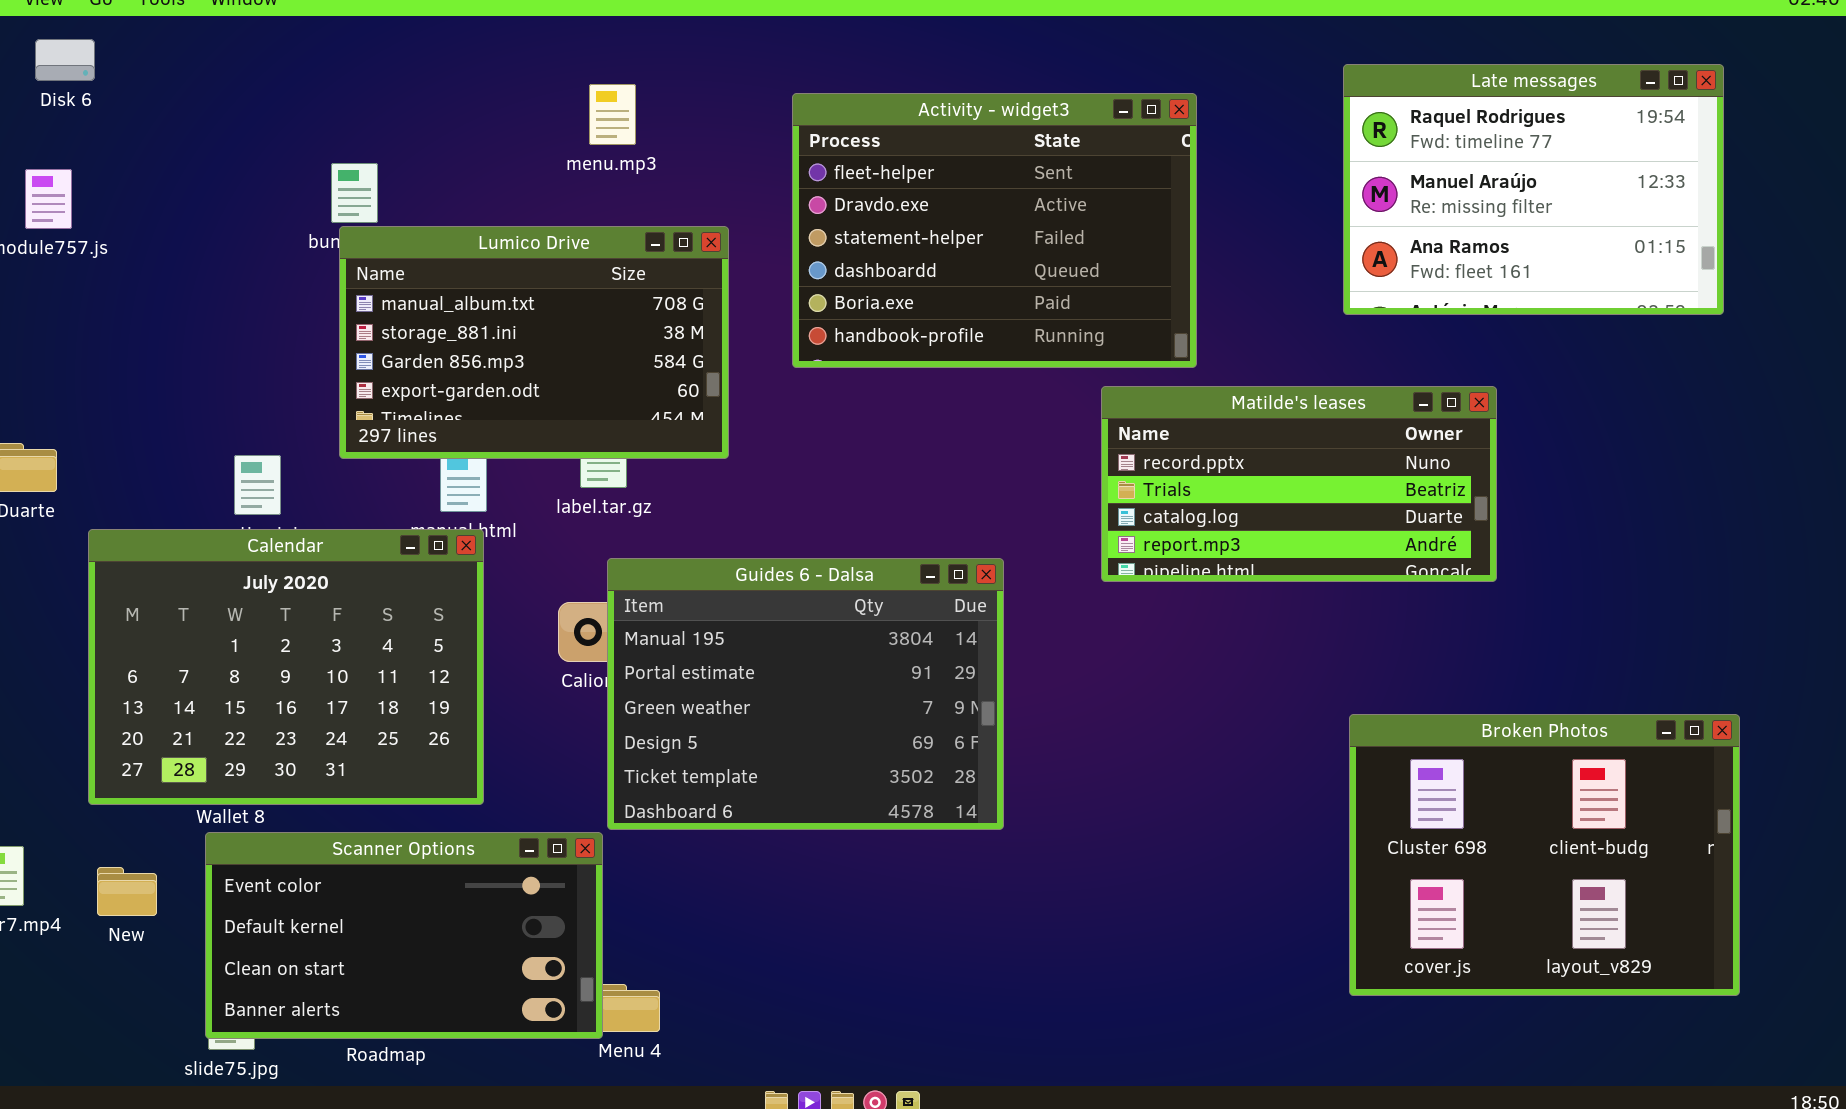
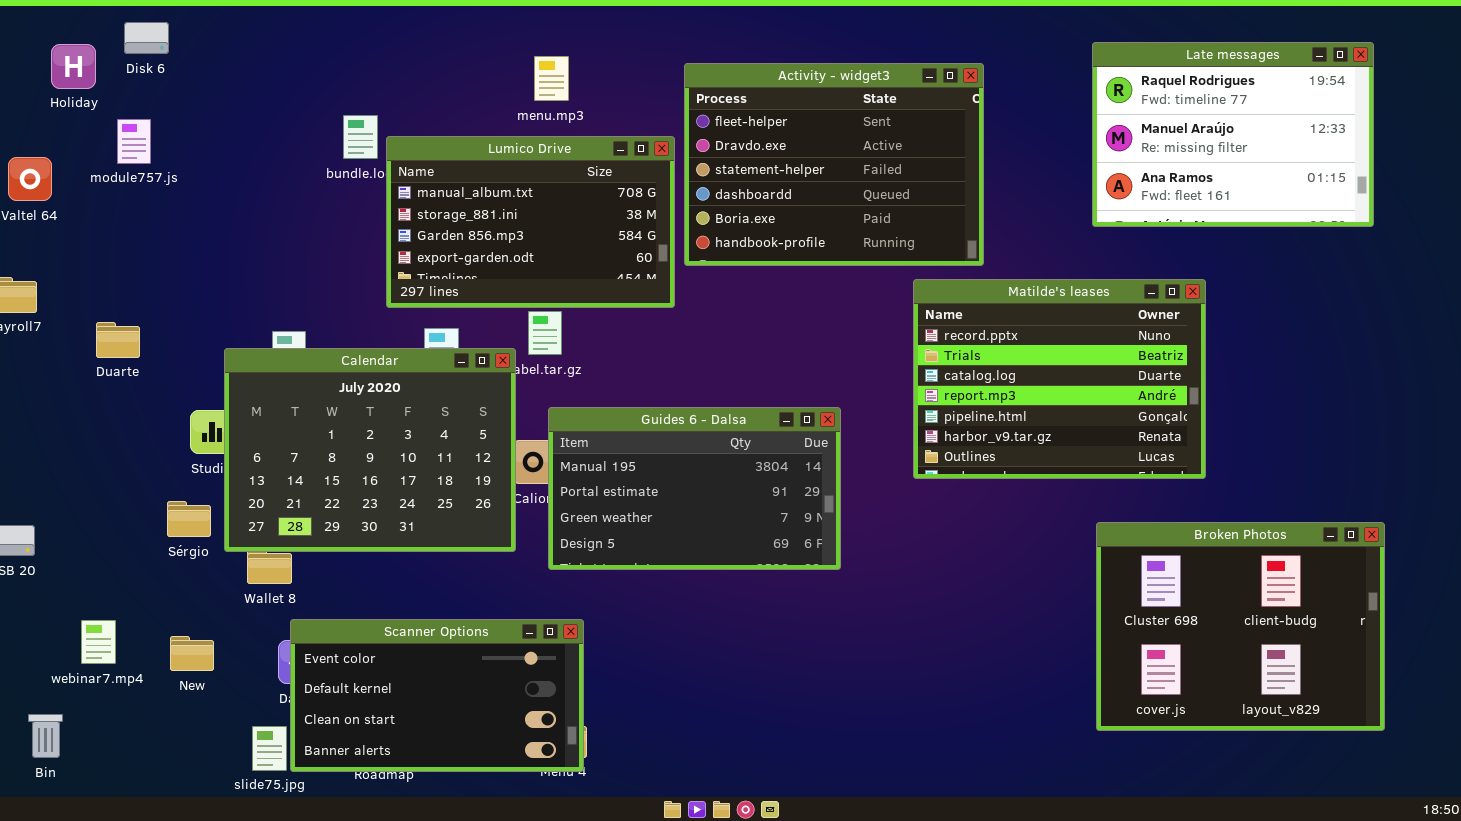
Lumico Drive: [339,226,729,459] -> [386,136,675,308], moved
Matilde's leases: [1101,386,1497,582] -> [913,279,1206,479], resized
Calendar: [88,529,484,805] -> [224,348,516,552], moved
Guides 6 - Dalsa: [607,558,1004,830] -> [548,407,841,570], resized
Scanner Options: [205,832,603,1039] -> [290,619,584,772], moved

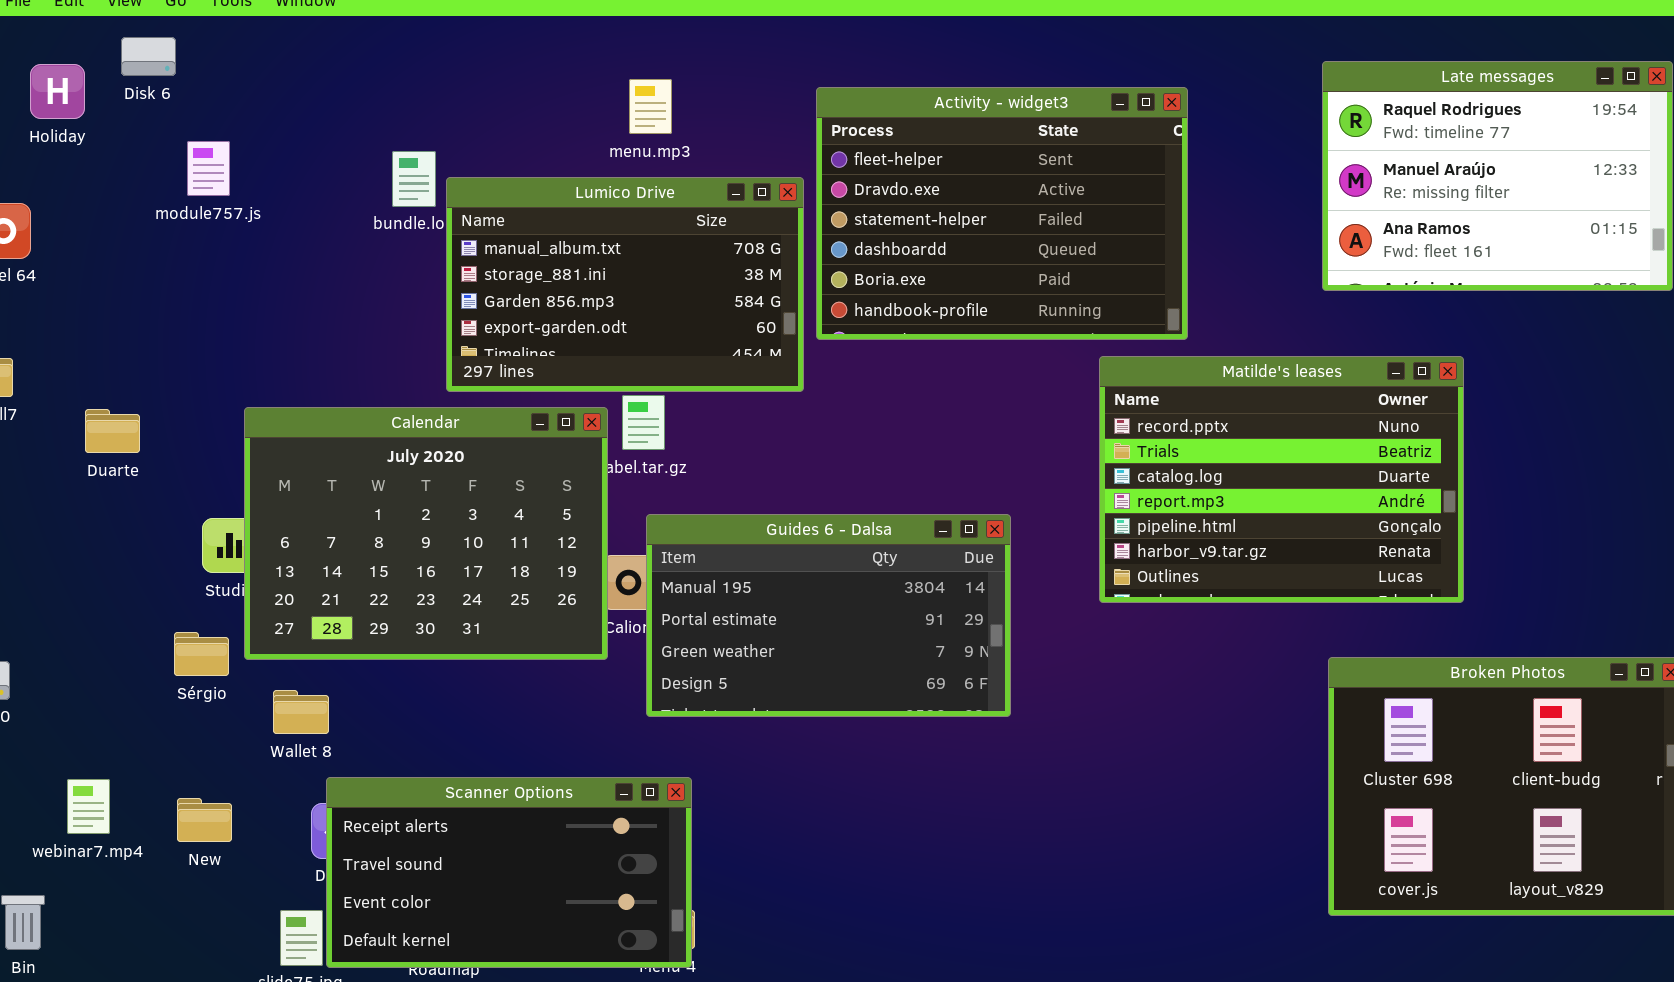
module757.js: [117,119,151,164] -> [187,141,230,196], moved
Calendar: [224,348,516,552] -> [244,407,608,660], moved
Scanner Options: [290,619,584,772] -> [326,777,692,968], scrolled up 2 rows

